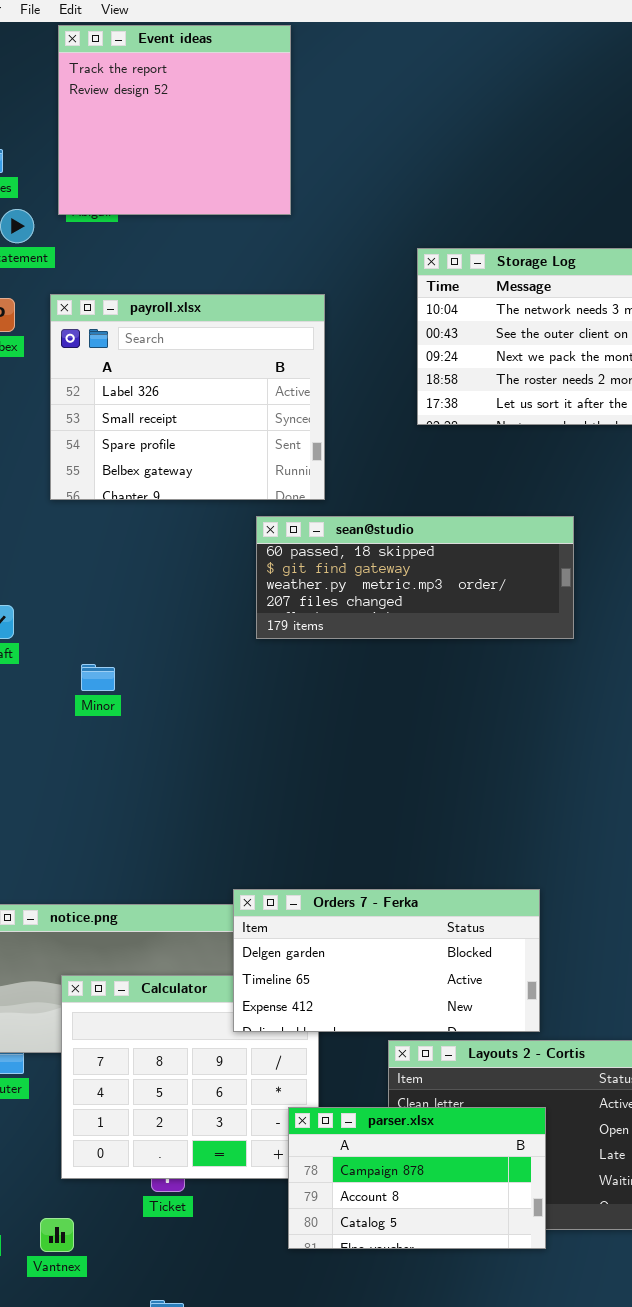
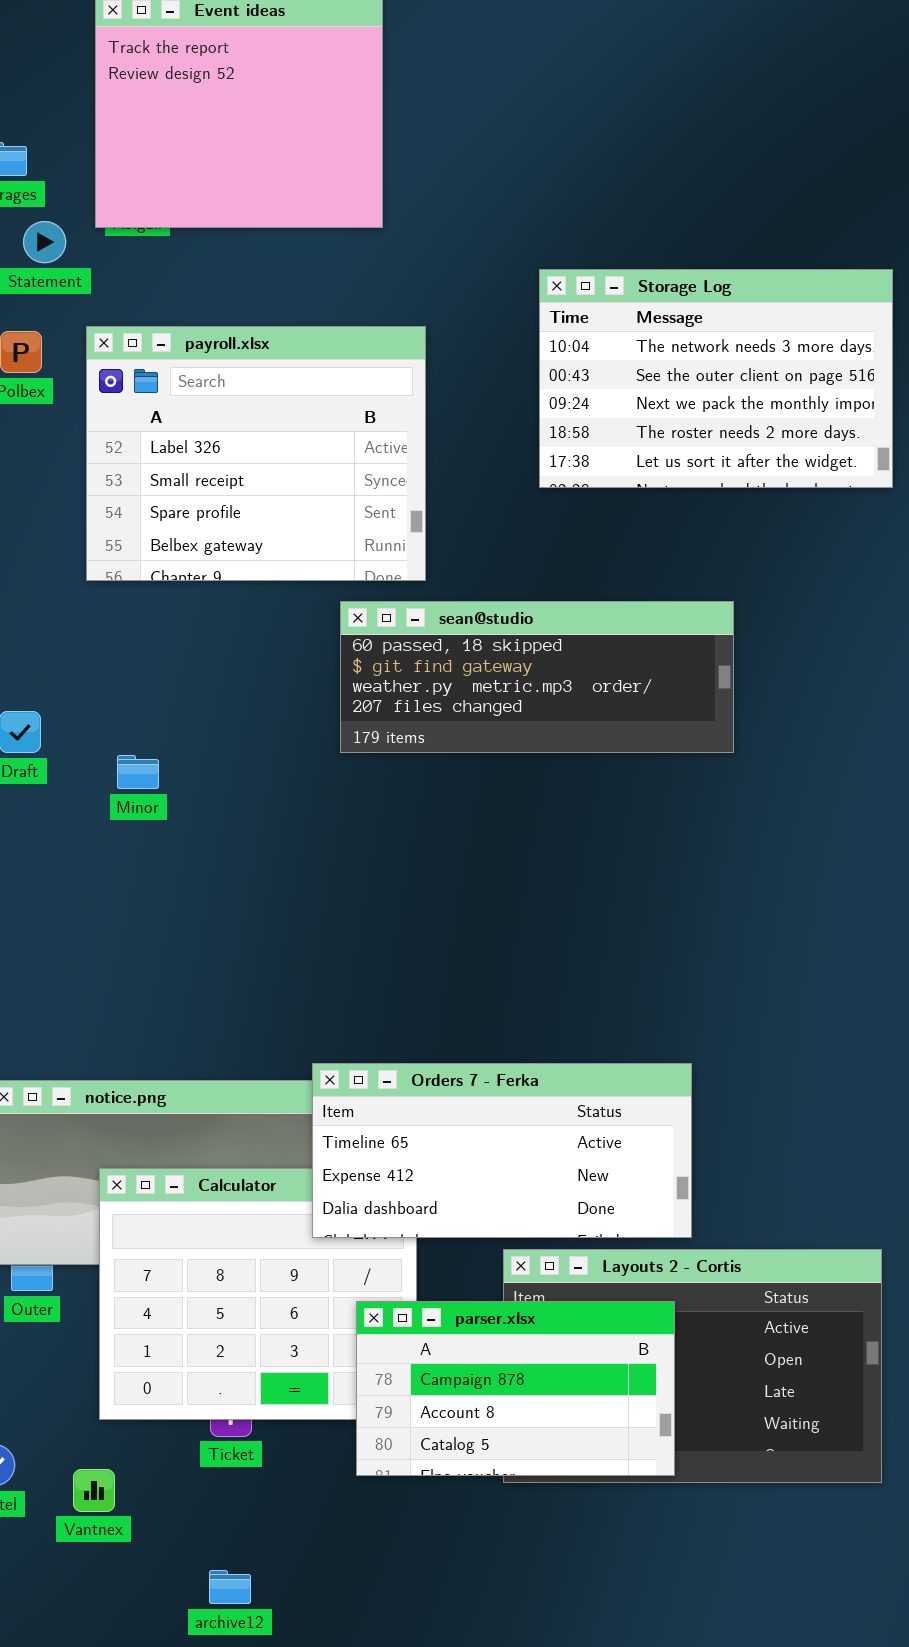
Minor: [81,664,115,691] -> [117,755,159,789], moved
Orders 7 - Ferka: [233,889,540,1032] -> [312,1063,692,1238], scrolled down 1 row
parser.xlsx: [288,1107,546,1249] -> [356,1301,675,1476], moved

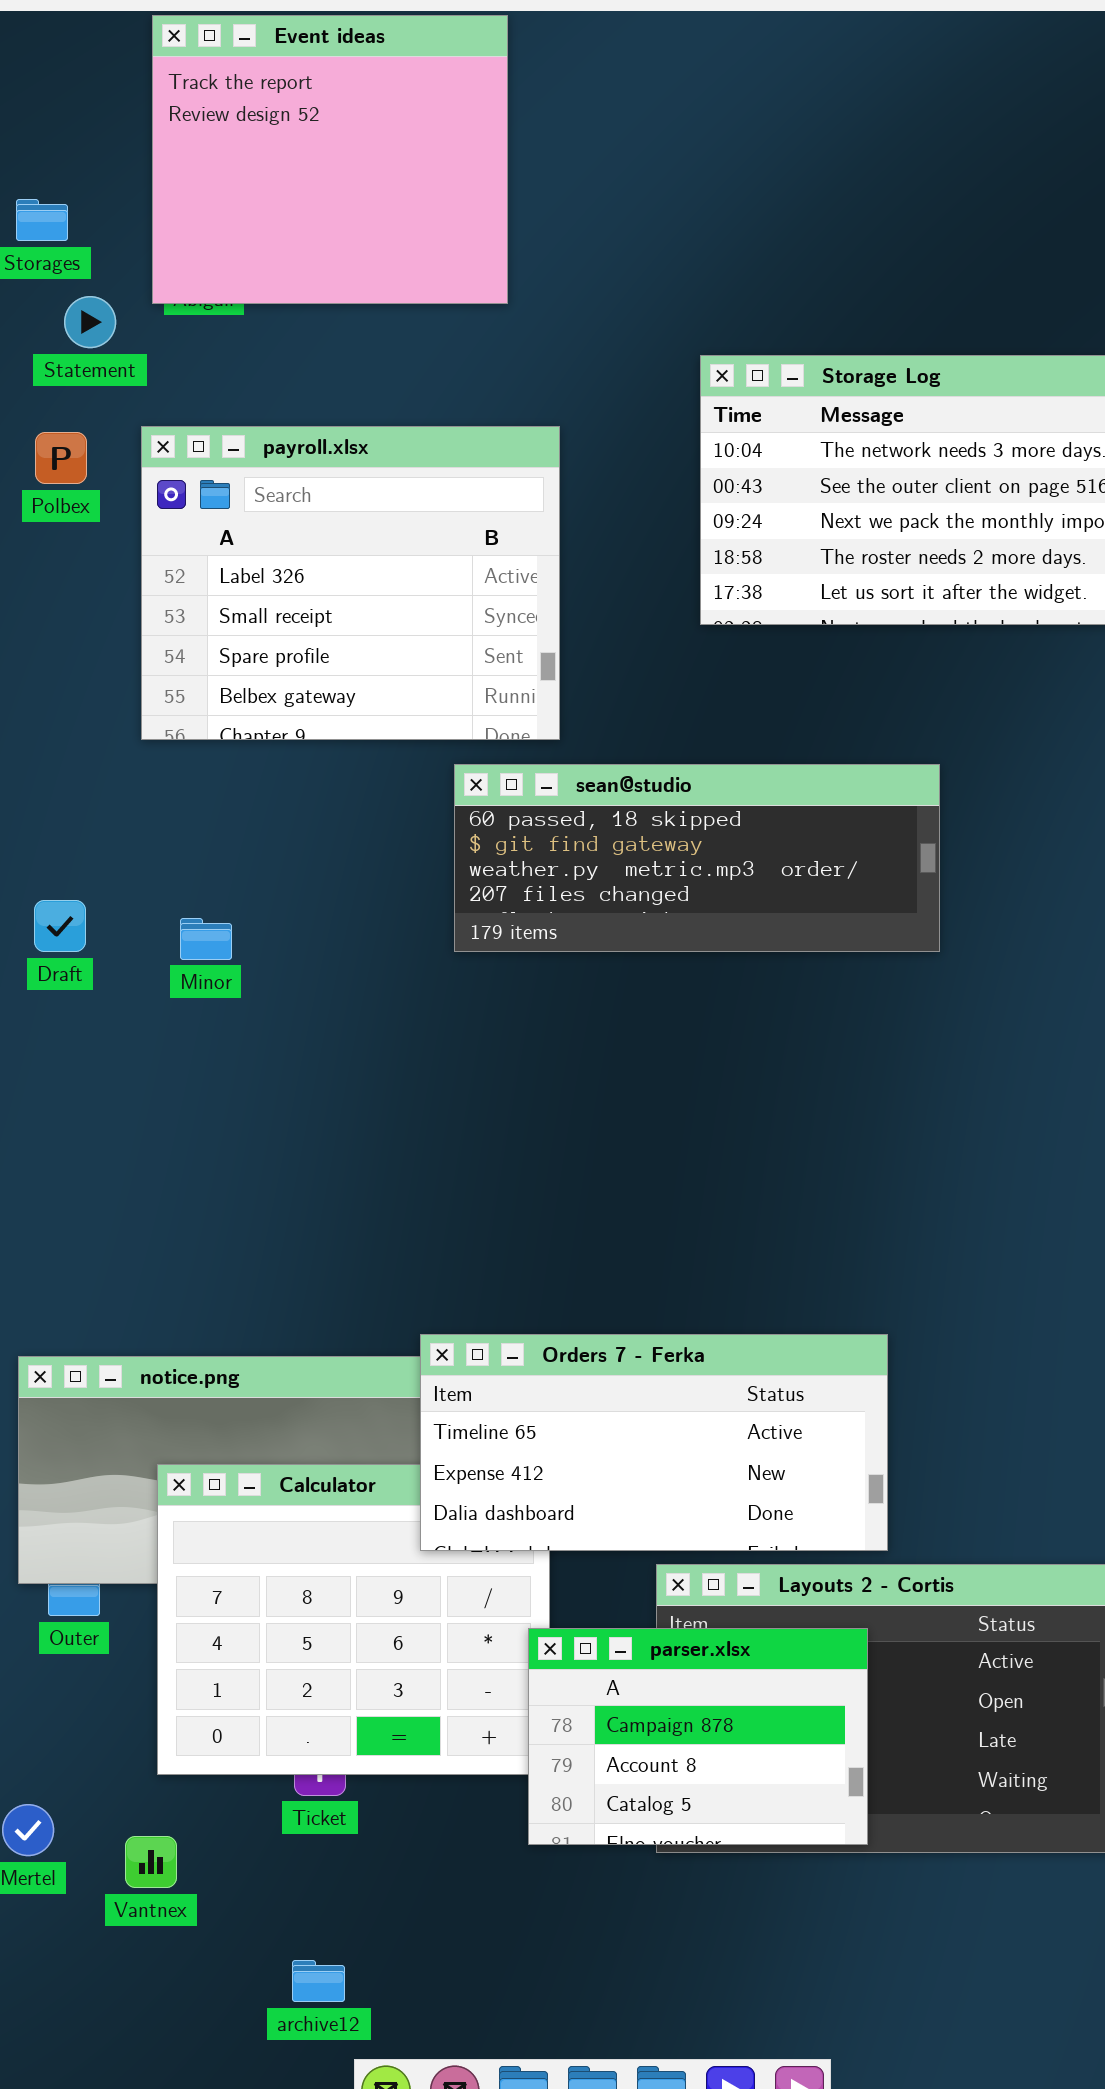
Minor: [117,755,159,789] -> [180,918,232,960], moved
parser.xlsx: [356,1301,675,1476] -> [528,1628,868,1845], resized

